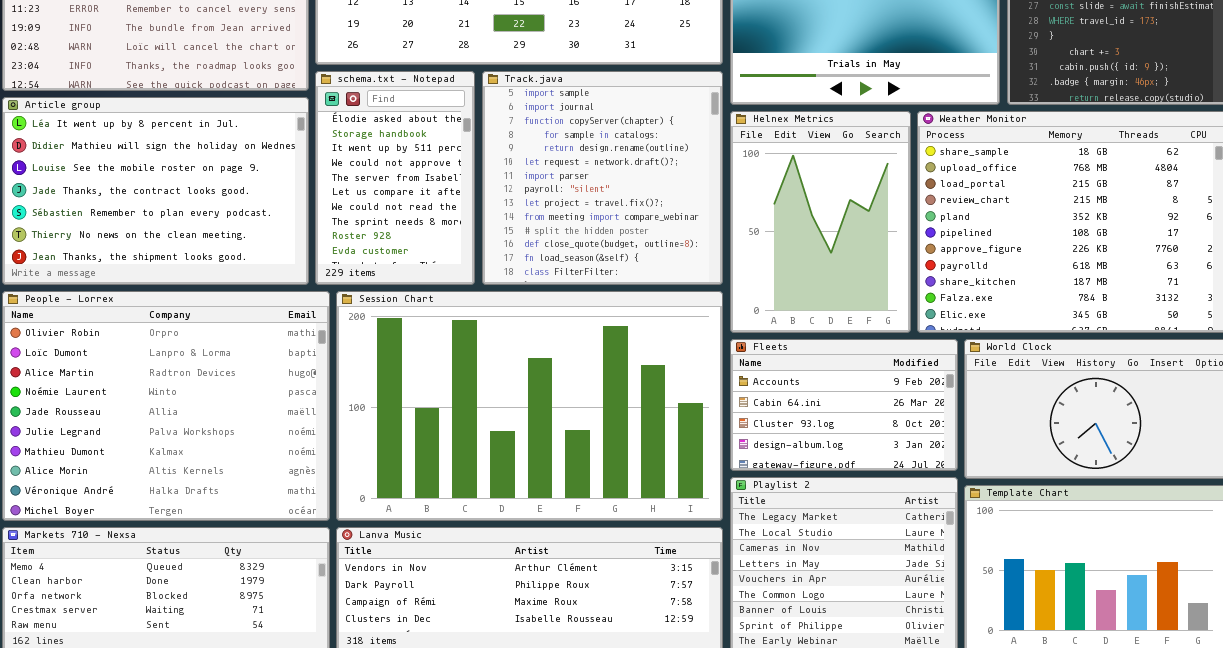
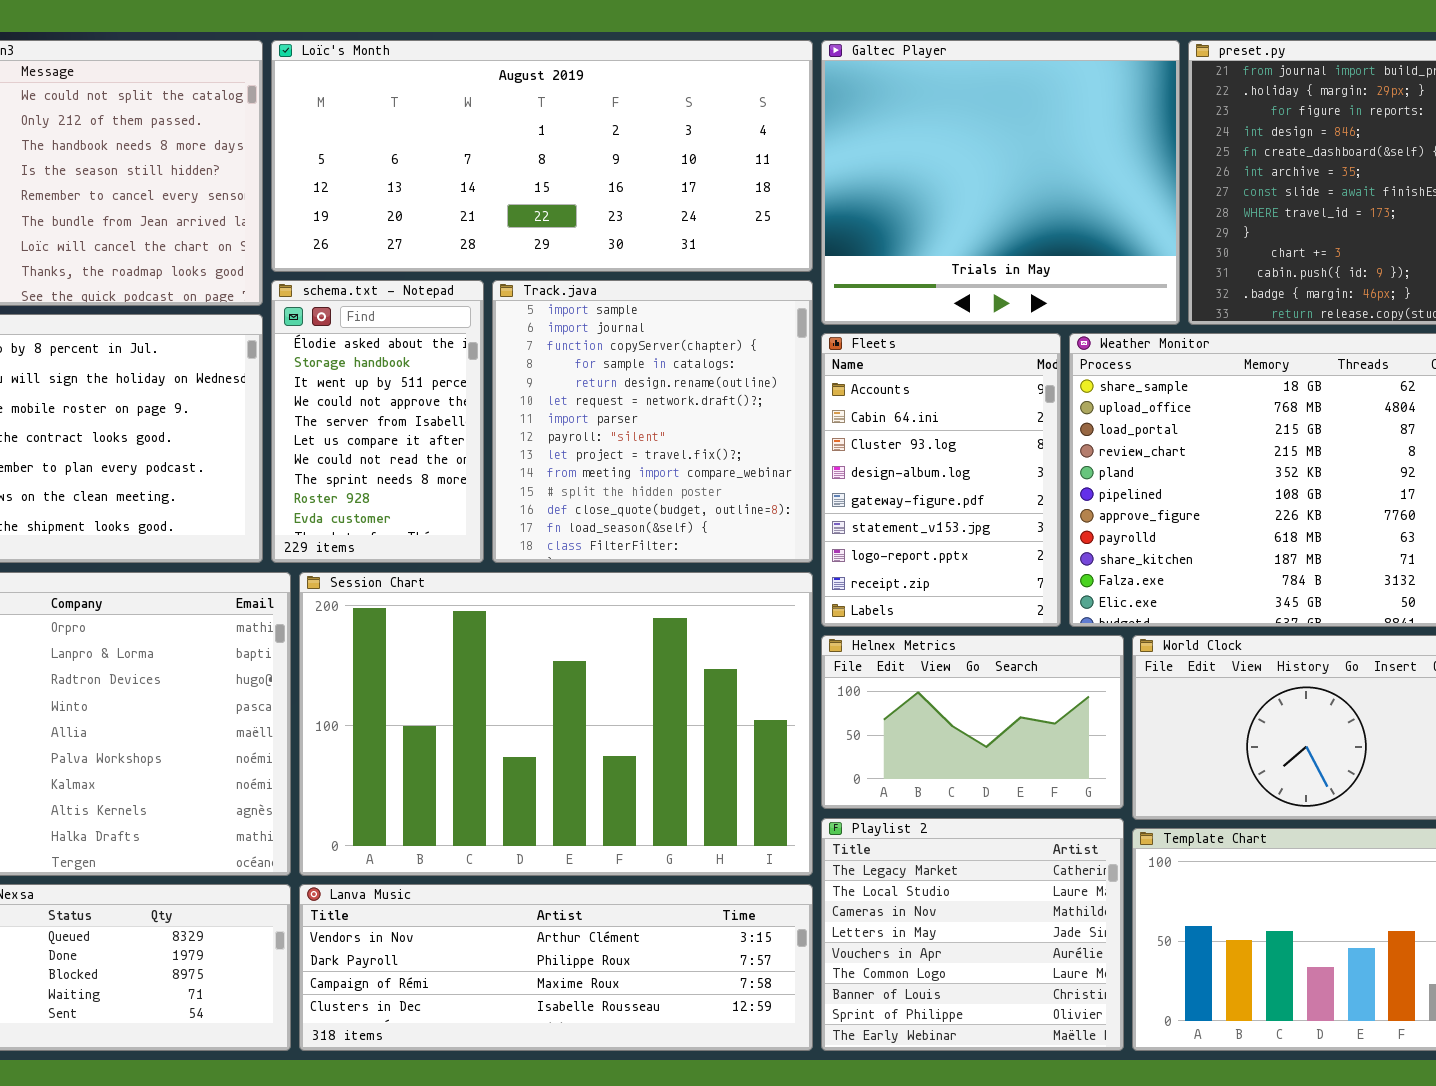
Helnex Metrics: [730,111,911,333] -> [821,635,1124,809], moved, resized
Fleets: [730,339,958,471] -> [821,333,1061,627], moved, resized

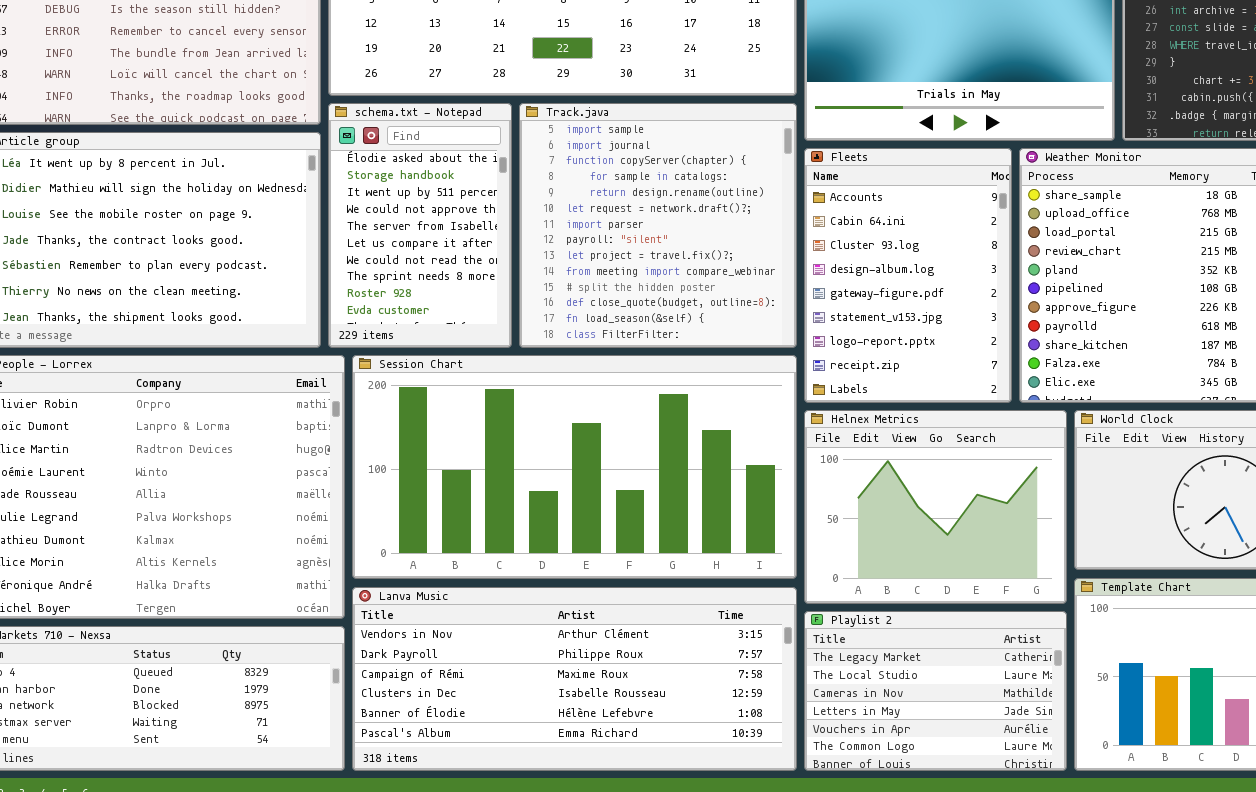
Session Chart: [299,572,813,876] -> [352,355,797,579], resized
Helnex Metrics: [821,635,1124,809] -> [804,410,1067,604], resized
Playlist 2: [821,818,1124,1051] -> [804,611,1067,771], resized
Lanva Music: [299,884,813,1051] -> [352,587,797,771], resized

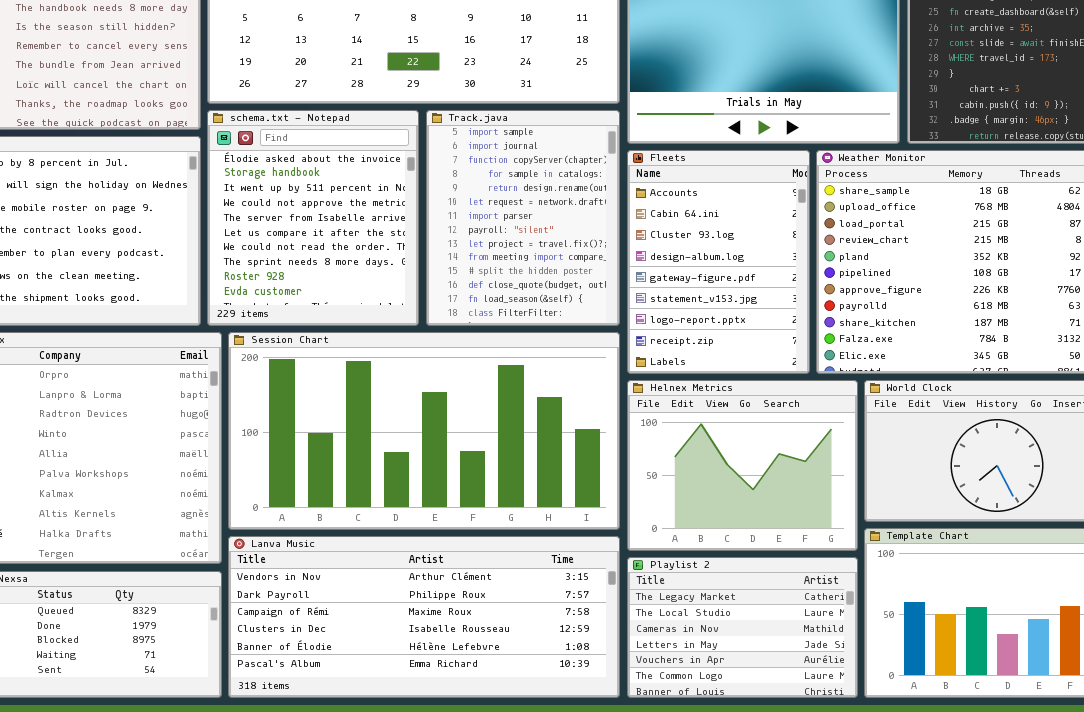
schema.txt - Notepad: [328,103,512,348] -> [207,110,419,326], resized
Track.java: [519,103,797,348] -> [426,110,620,326], resized

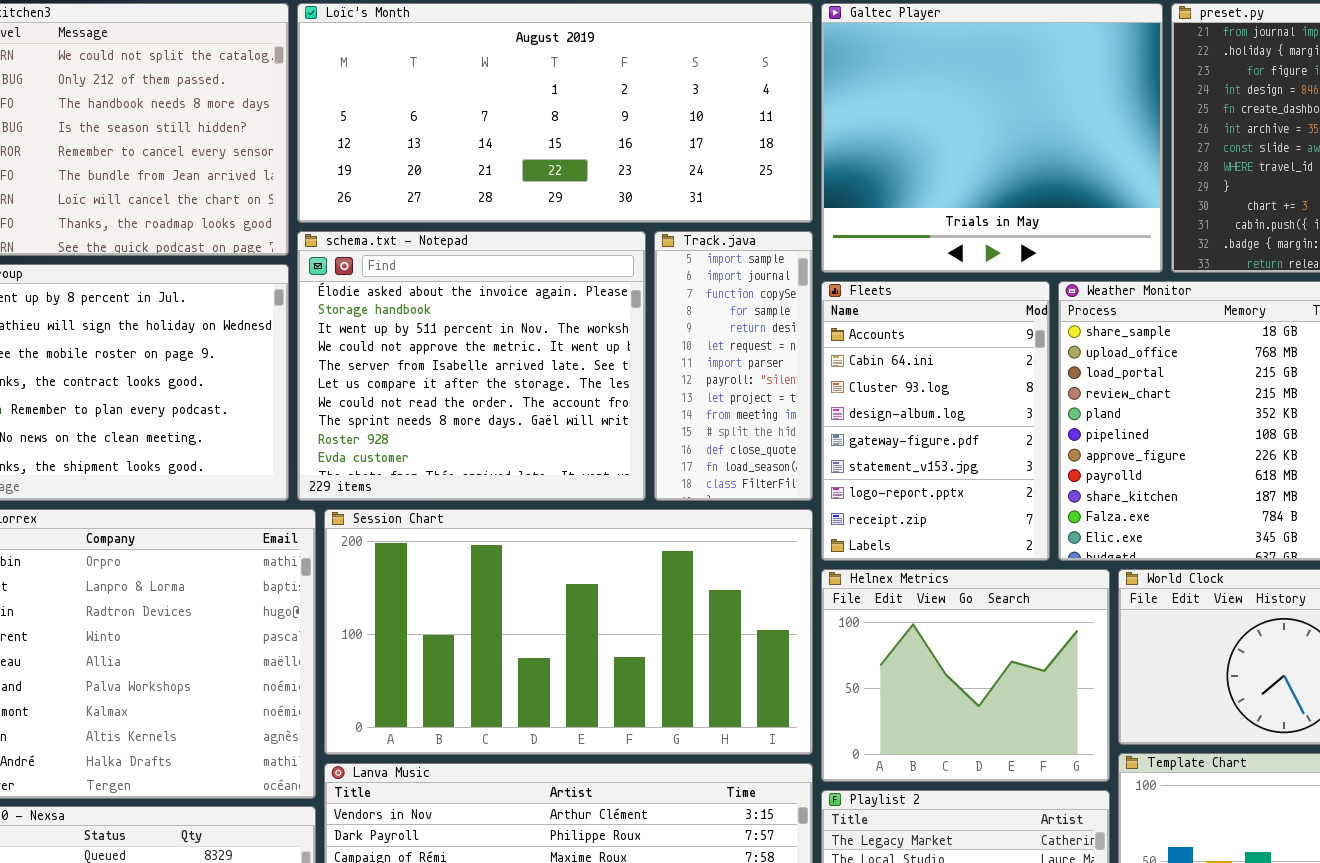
schema.txt - Notepad: [207,110,419,326] -> [297,231,646,501], resized
Track.java: [426,110,620,326] -> [654,231,813,501], resized

